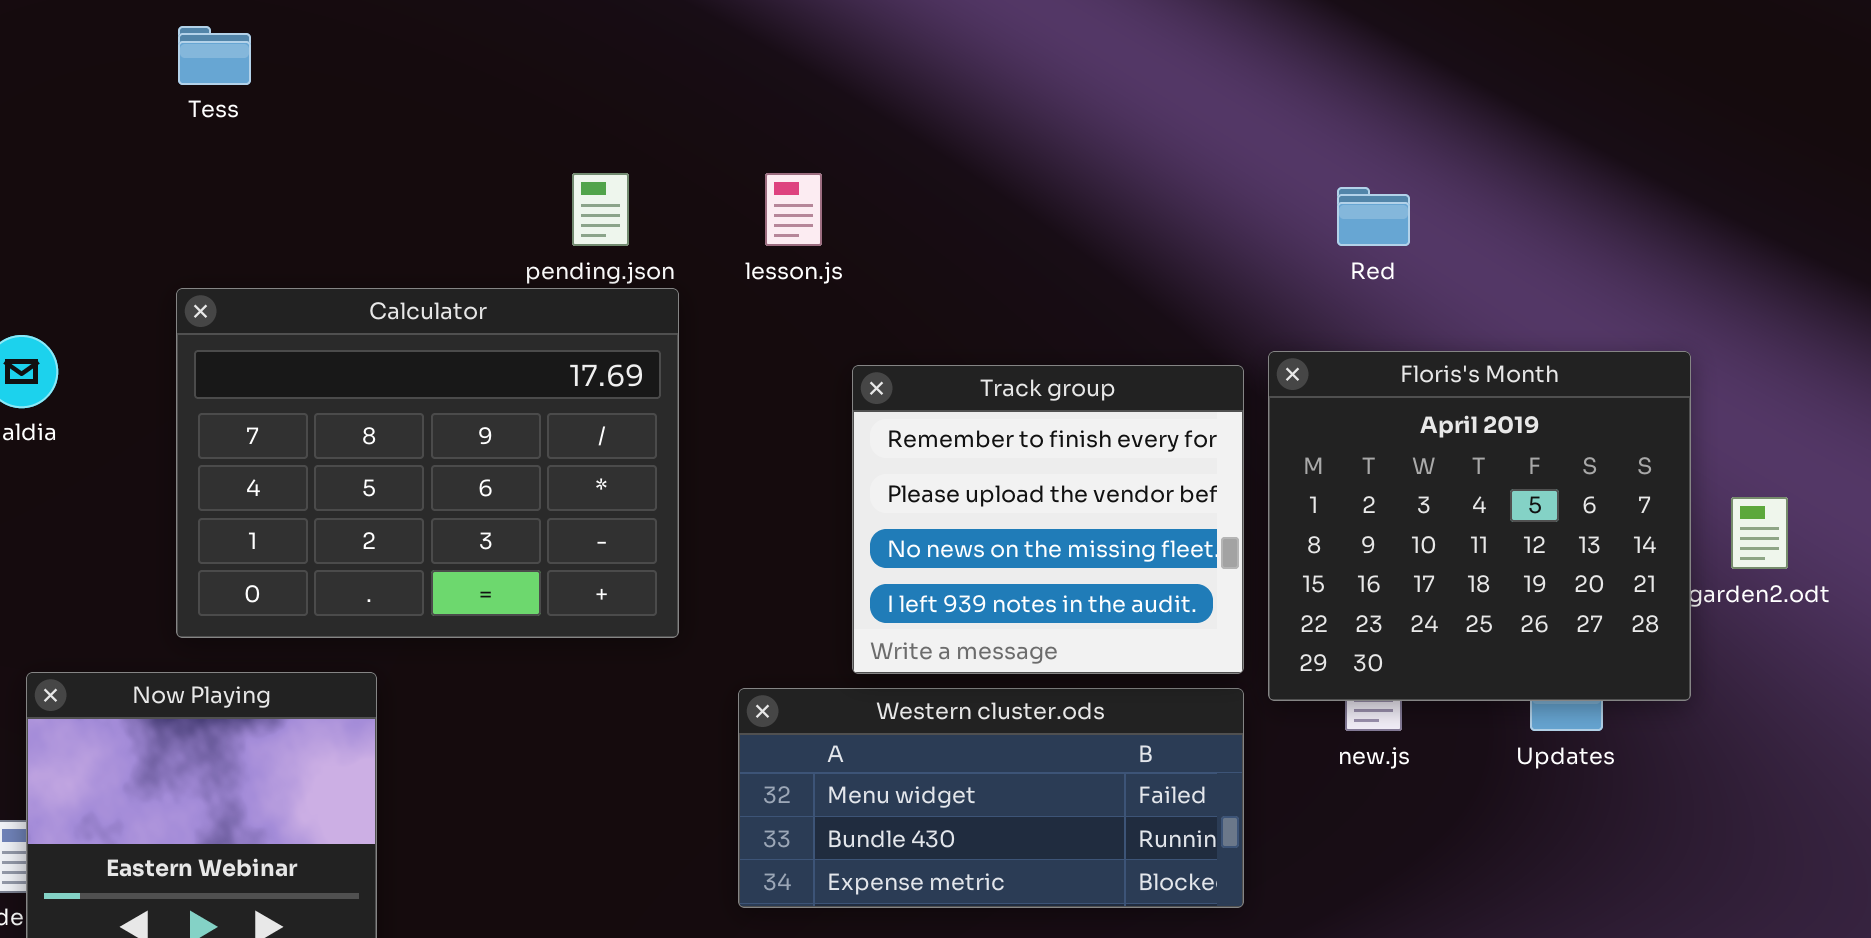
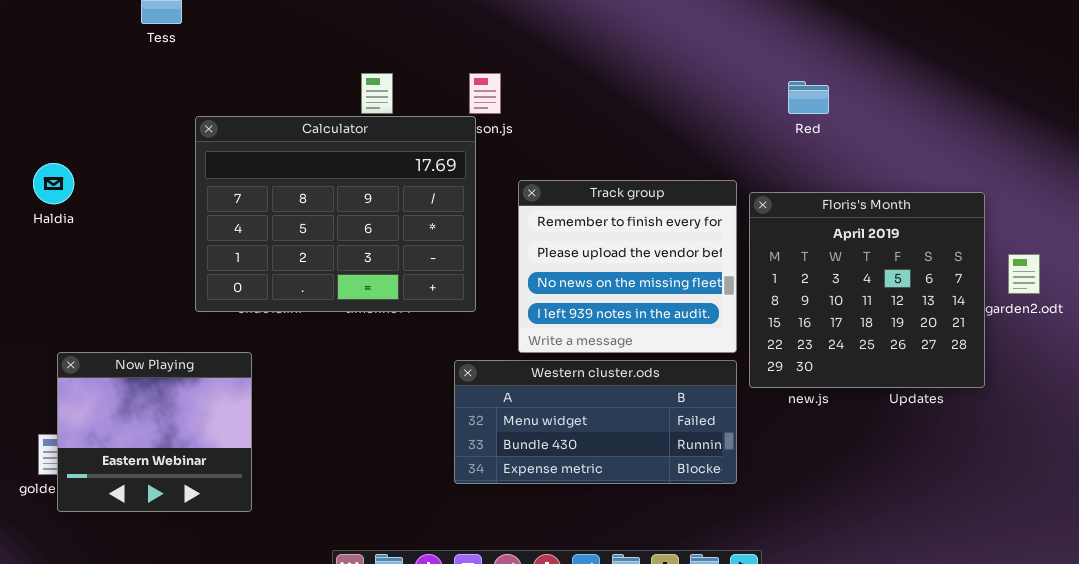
Calculator: [176,288,679,638] -> [195,116,476,312], moved
Floris's Month: [1268,351,1691,701] -> [749,192,985,388], moved

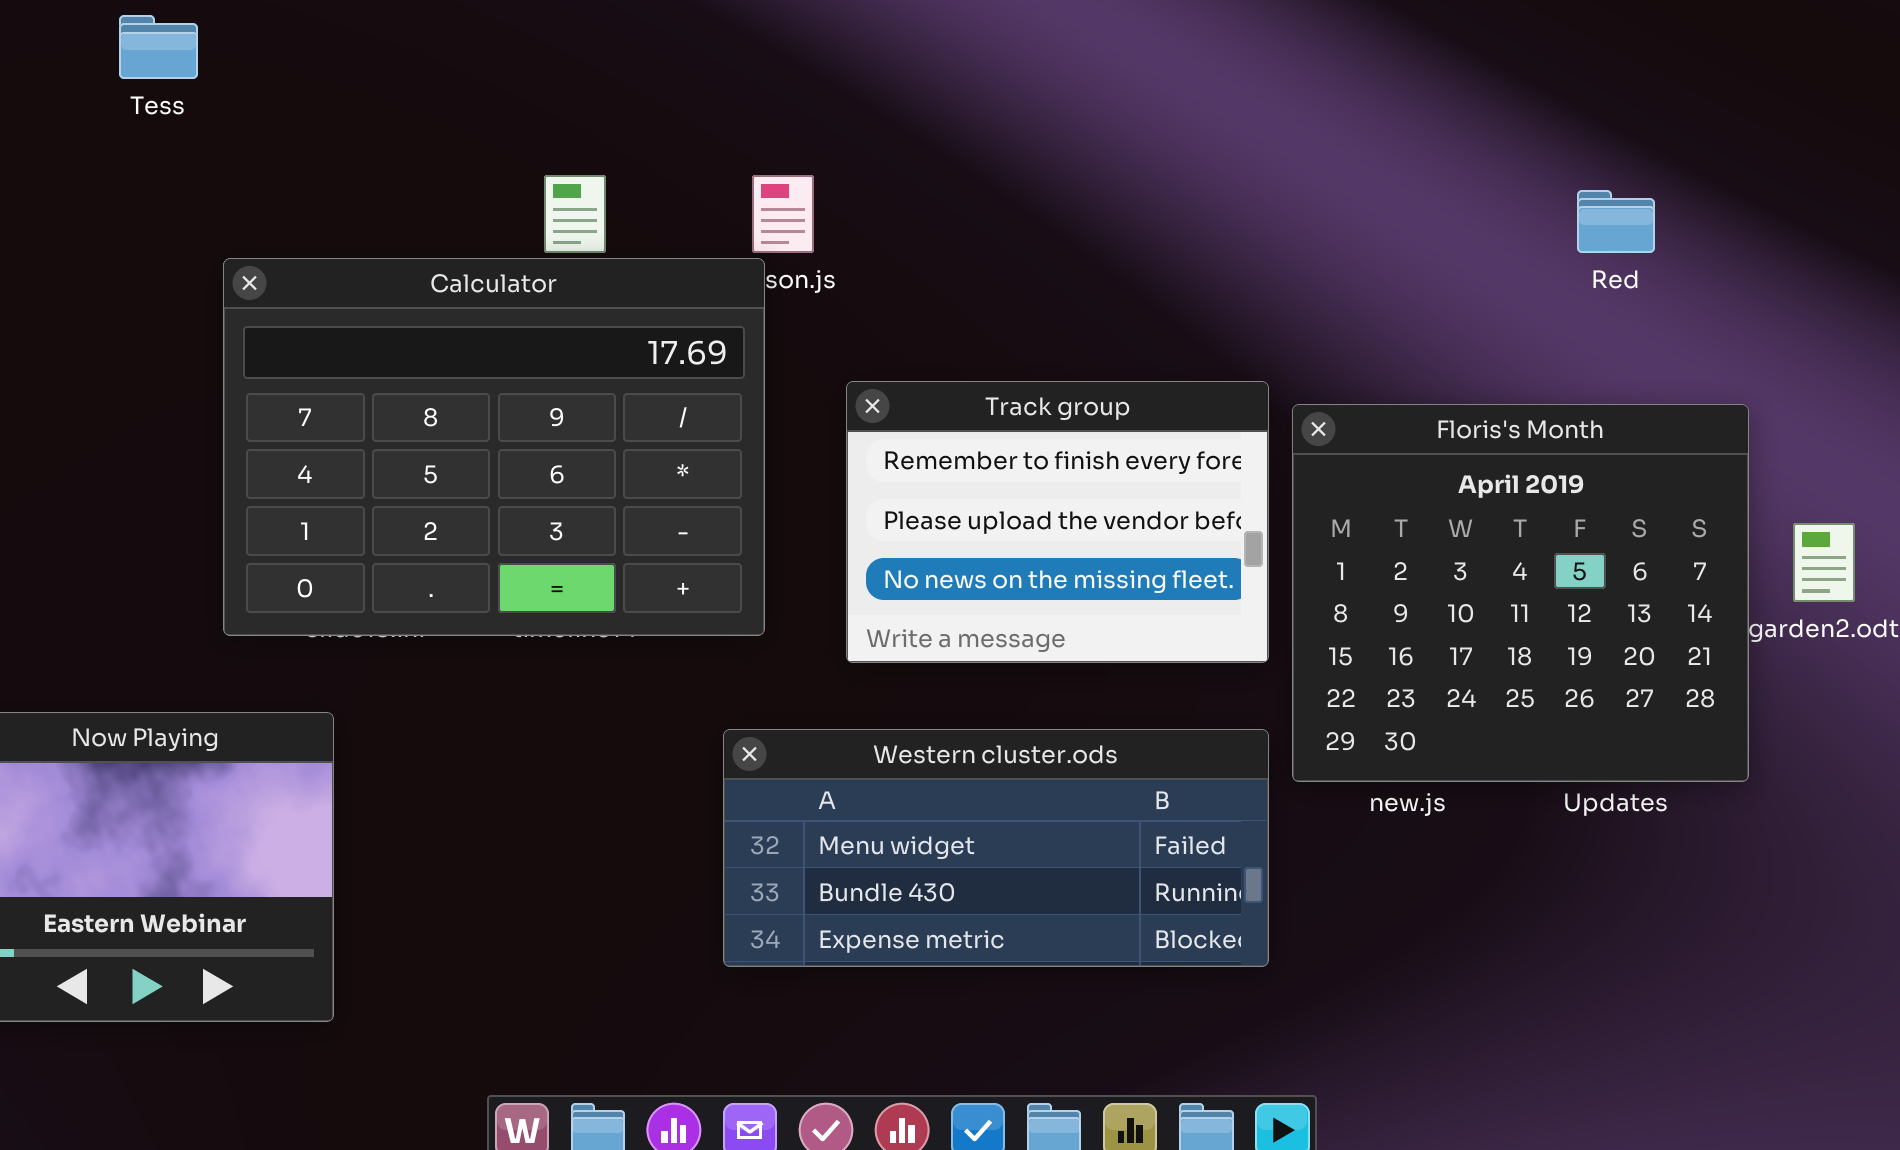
Red: [788,81,829,114] -> [1577,190,1655,253], moved
Track group: [518,180,737,353] -> [846,381,1269,663], resized

